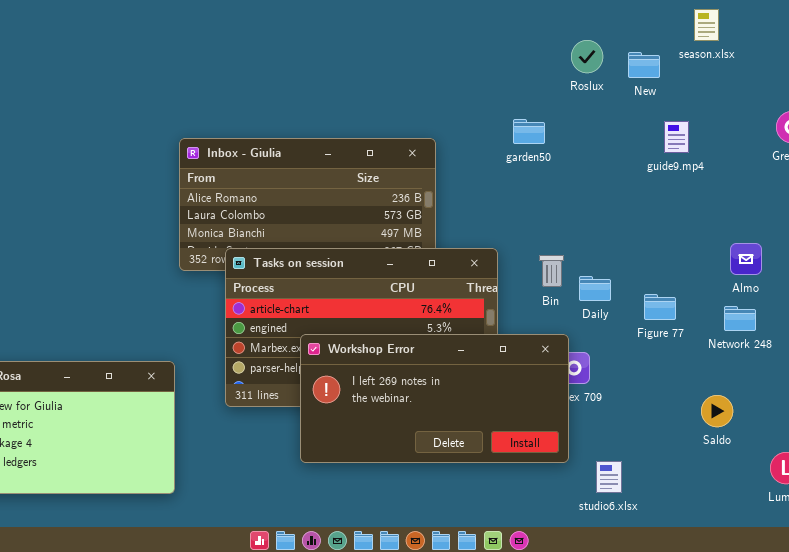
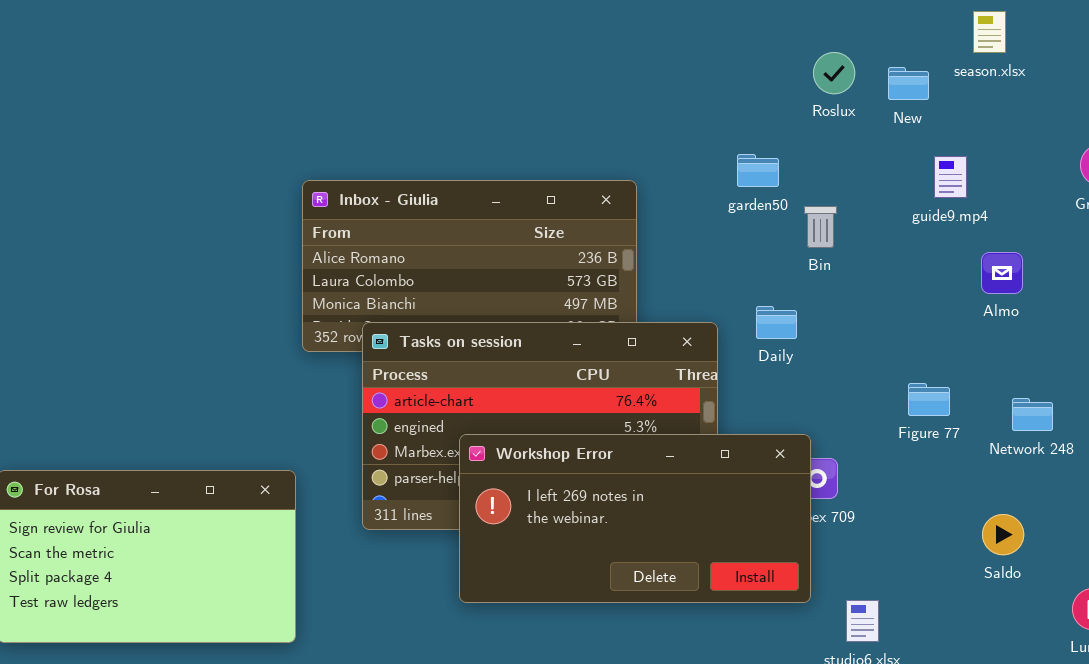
Almo: [730,243,762,275] -> [981,252,1023,294], moved
Bin: [539,255,564,287] -> [804,206,837,248], moved
Daily: [579,276,611,301] -> [756,306,797,339], moved

